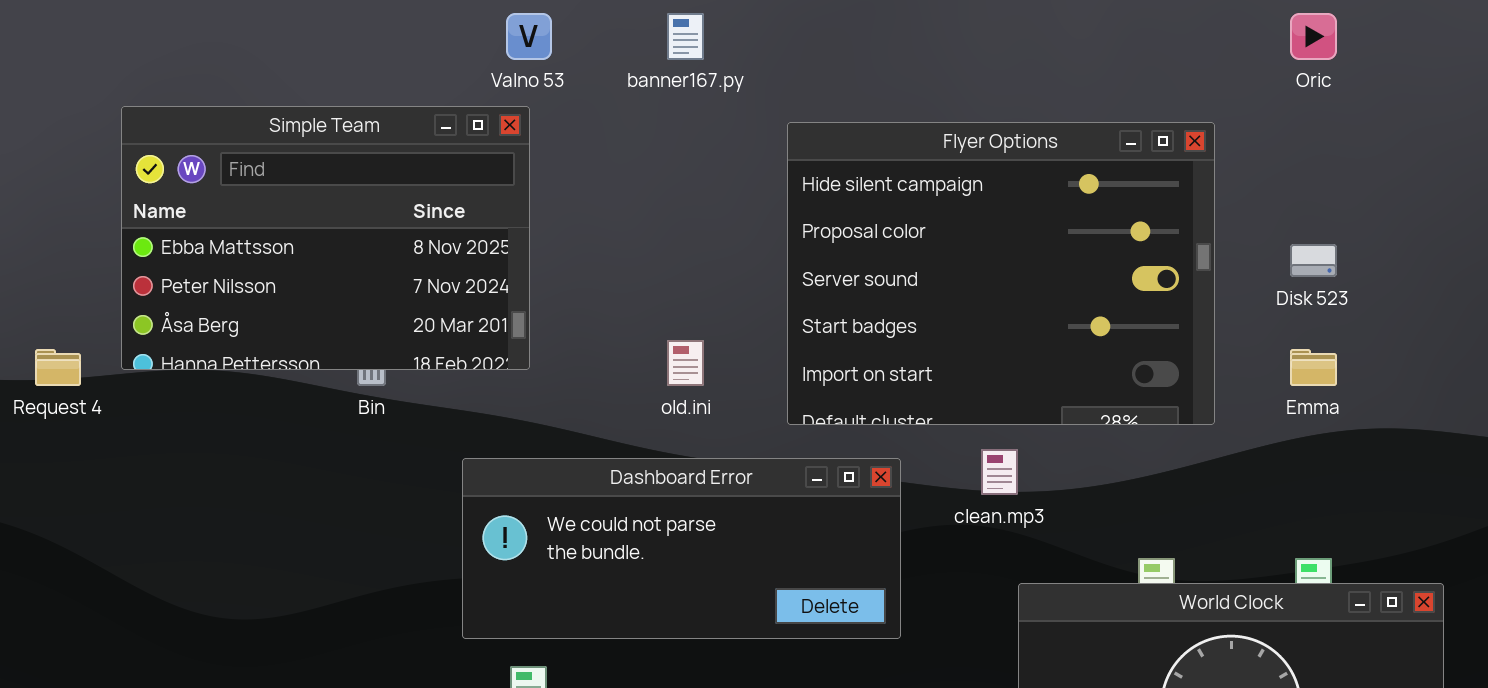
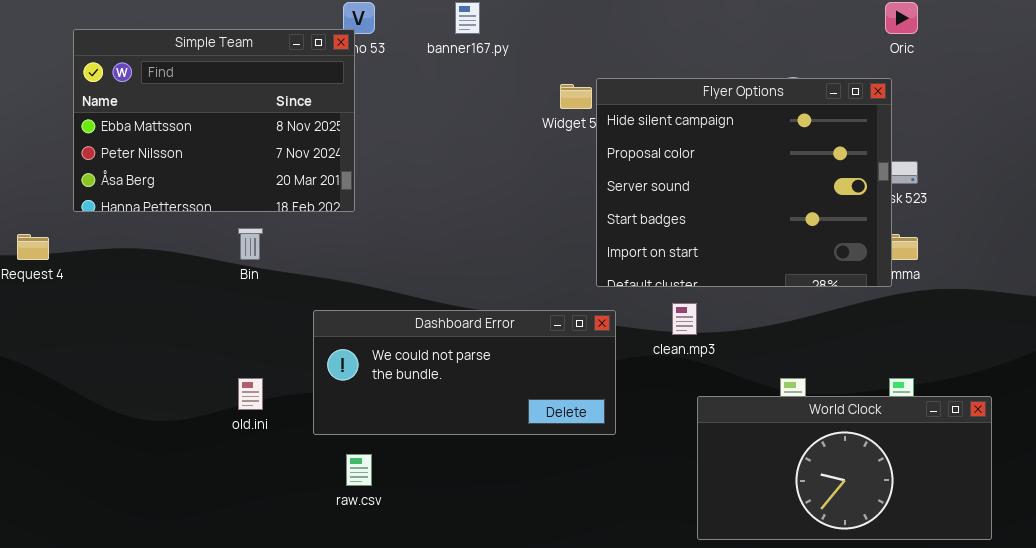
Simple Team: [121,106,530,370] -> [73,29,355,212], moved
Flyer Options: [787,122,1215,425] -> [596,78,892,287], moved
old.ini: [667,340,704,386] -> [238,378,263,410], moved

